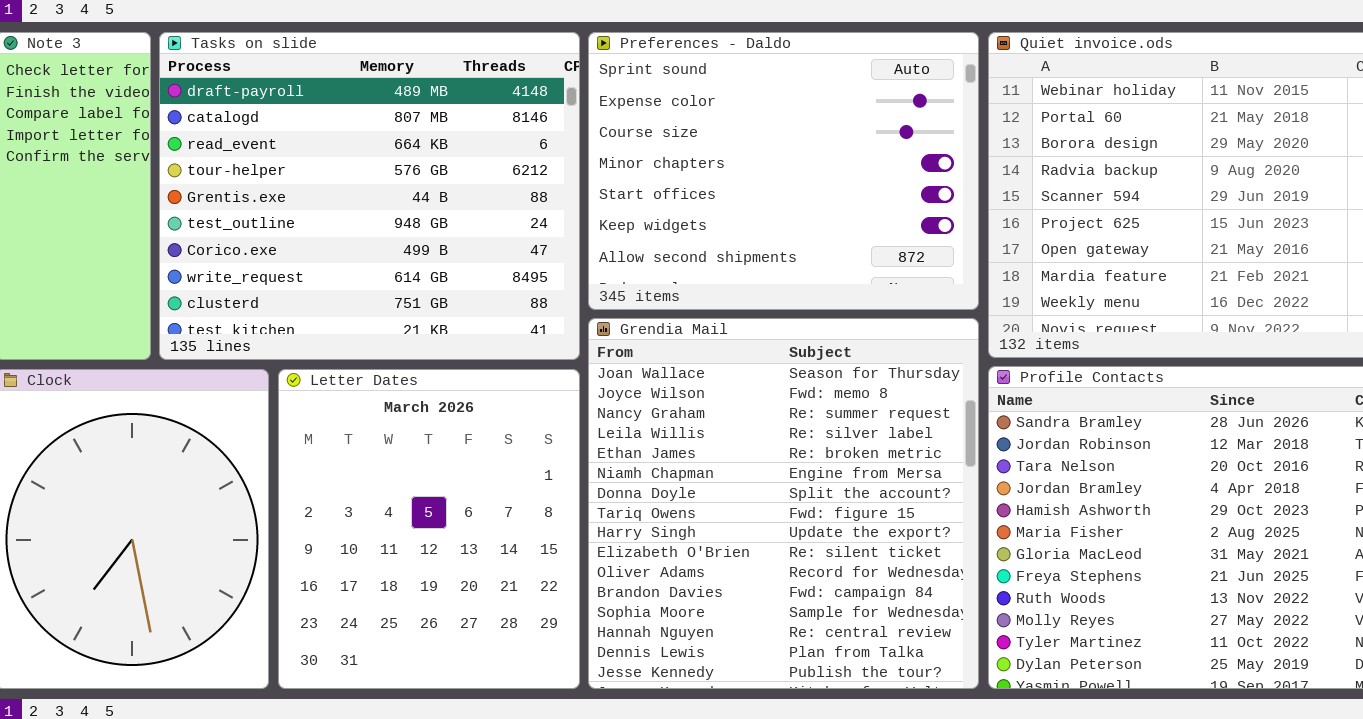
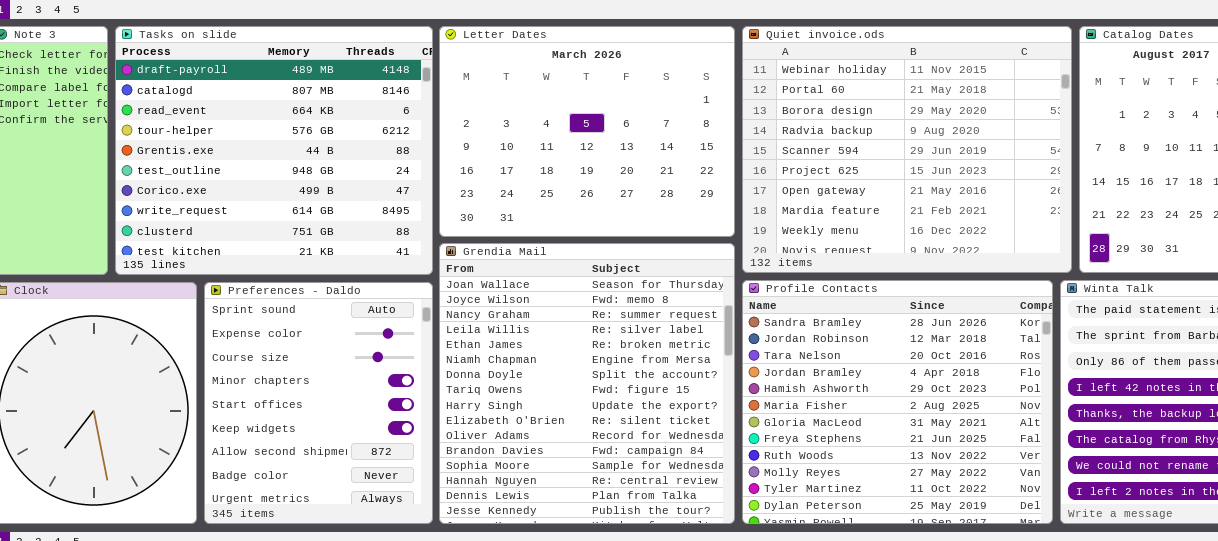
Preferences - Daldo: [588,32,979,310] -> [204,282,433,524], moved, resized
Letter Dates: [278,369,580,689] -> [439,26,735,237], moved, resized

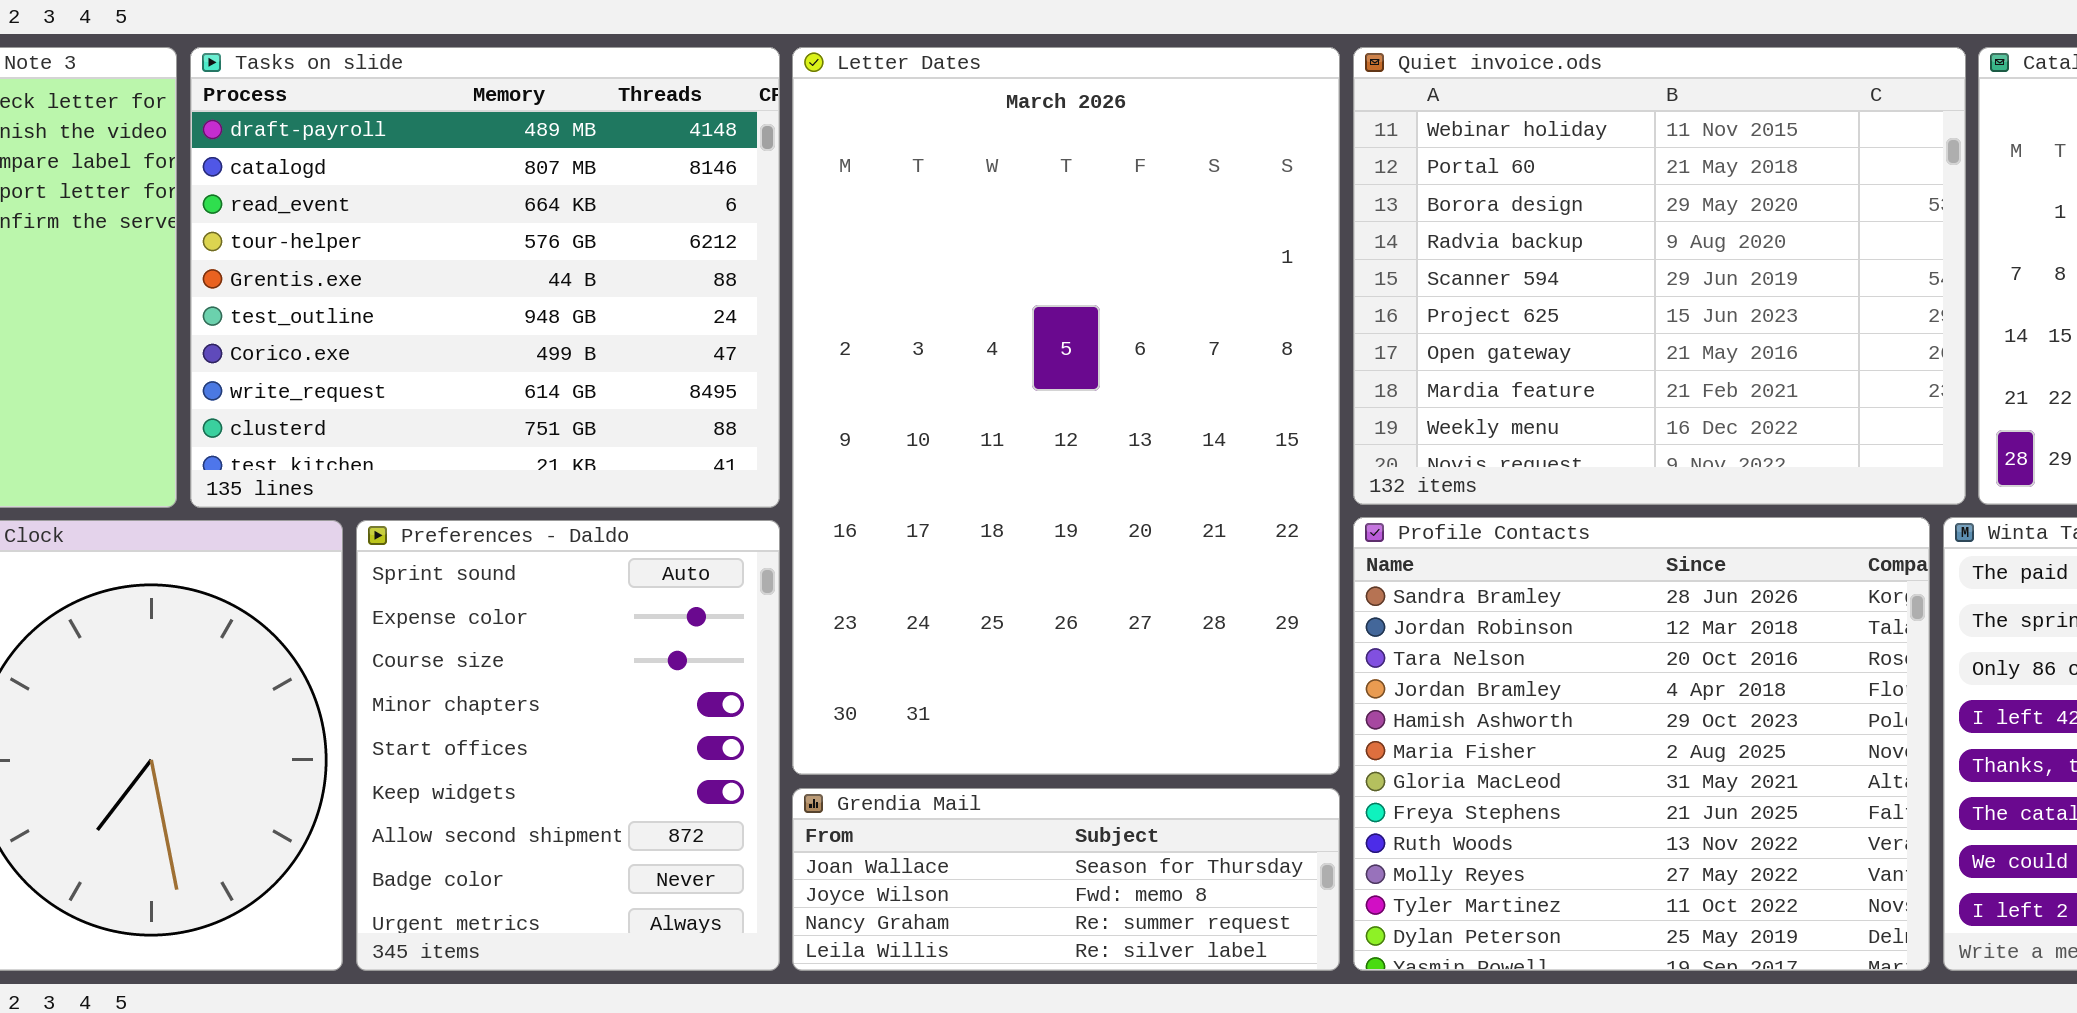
Letter Dates: [439,26,735,237] -> [792,47,1340,775], resized
Grendia Mail: [439,243,735,524] -> [792,788,1340,971], resized

